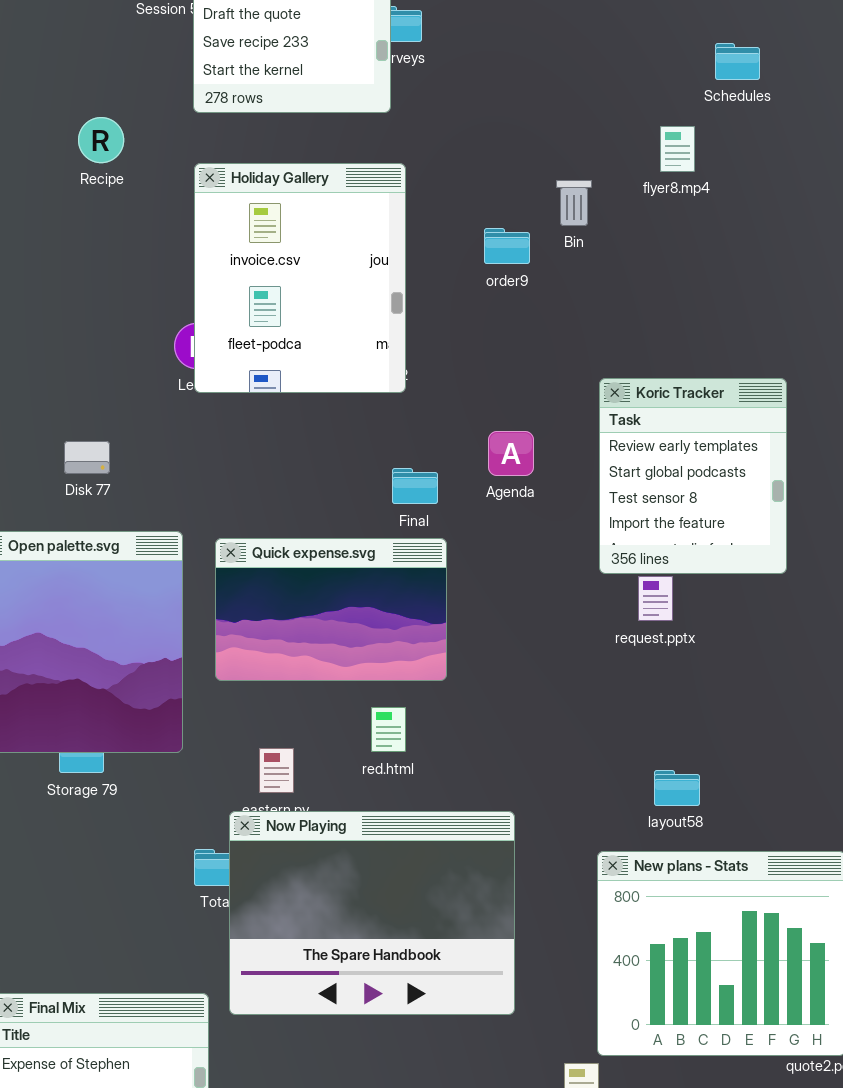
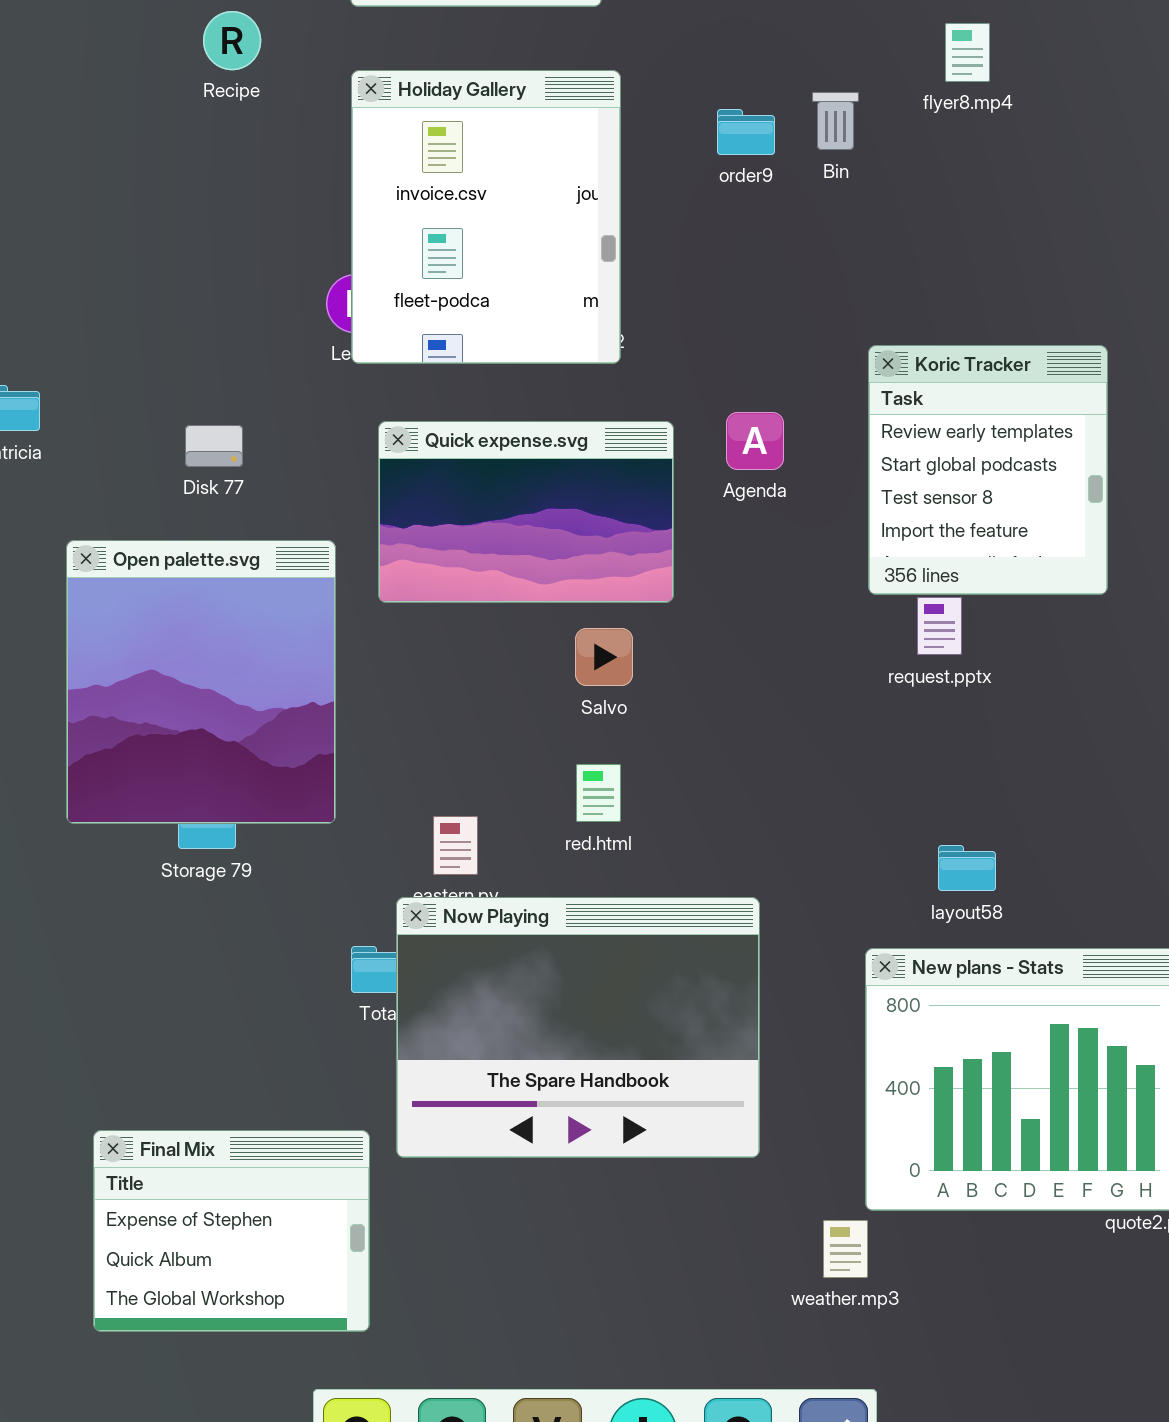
order9: [484,228,530,264] -> [717,109,775,155], moved
Quick expense.svg: [215,538,447,681] -> [378,421,674,603], moved

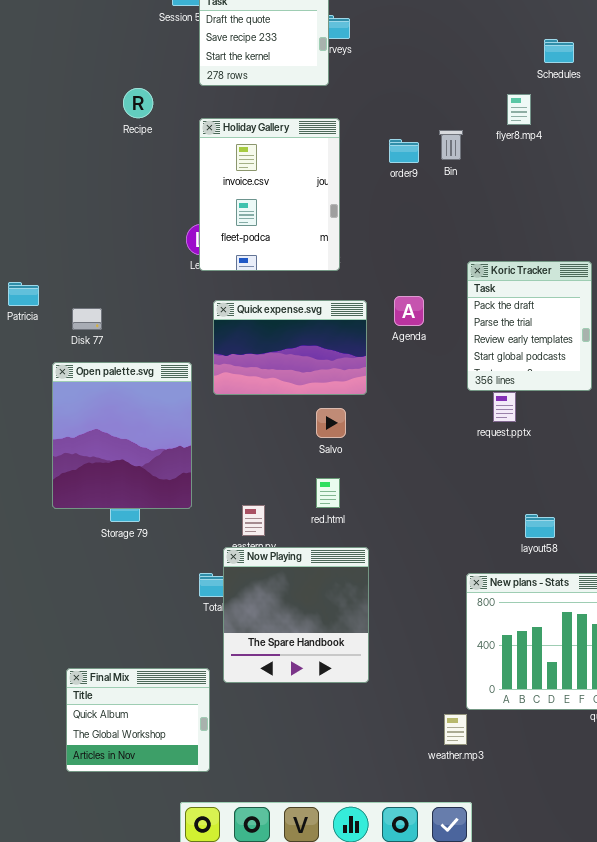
Koric Tracker: [868,345,1108,595] -> [467,261,592,391], scrolled up 2 rows
Disk 77: [185,425,243,467] -> [72,308,102,330], moved
layout58: [938,845,996,891] -> [525,514,555,538], moved
Now Playing: [396,897,760,1158] -> [223,547,369,683], resized
Final Mix: [93,1130,370,1332] -> [66,668,210,772], scrolled down 1 row

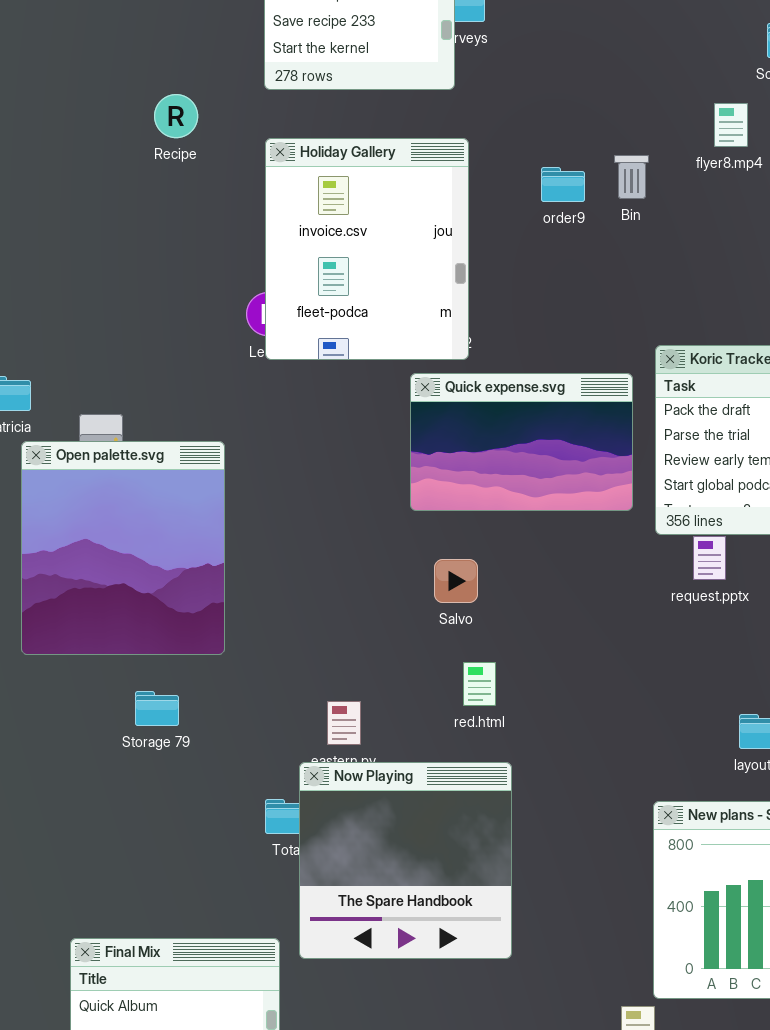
Quick expense.svg: [213,300,367,395] -> [410,373,633,511], moved
Open palette.svg: [52,362,192,509] -> [21,441,225,655], moved
red.html: [316,478,340,508] -> [463,662,496,706], moved

